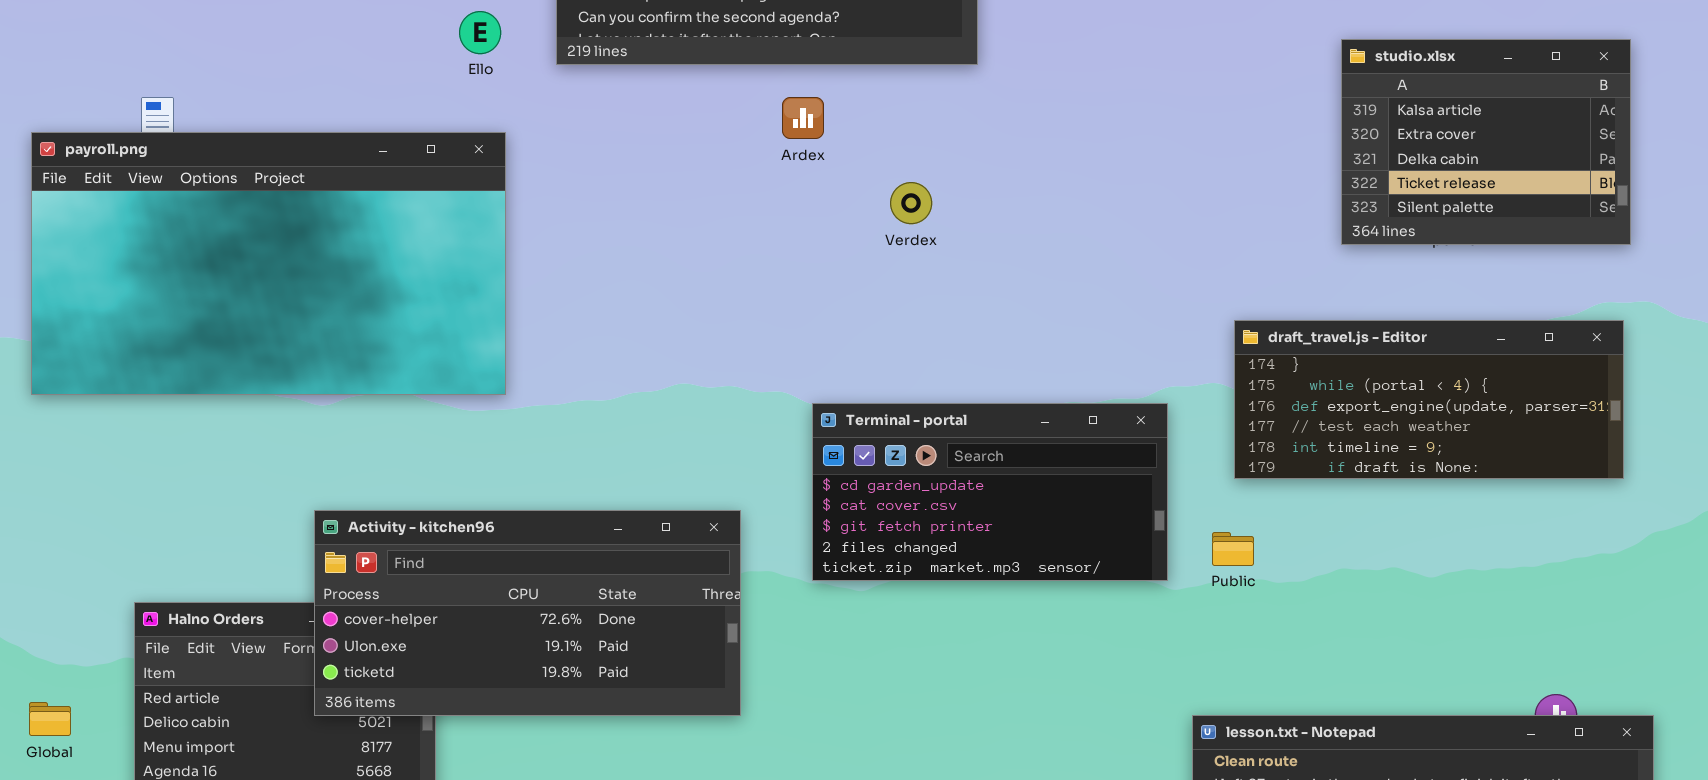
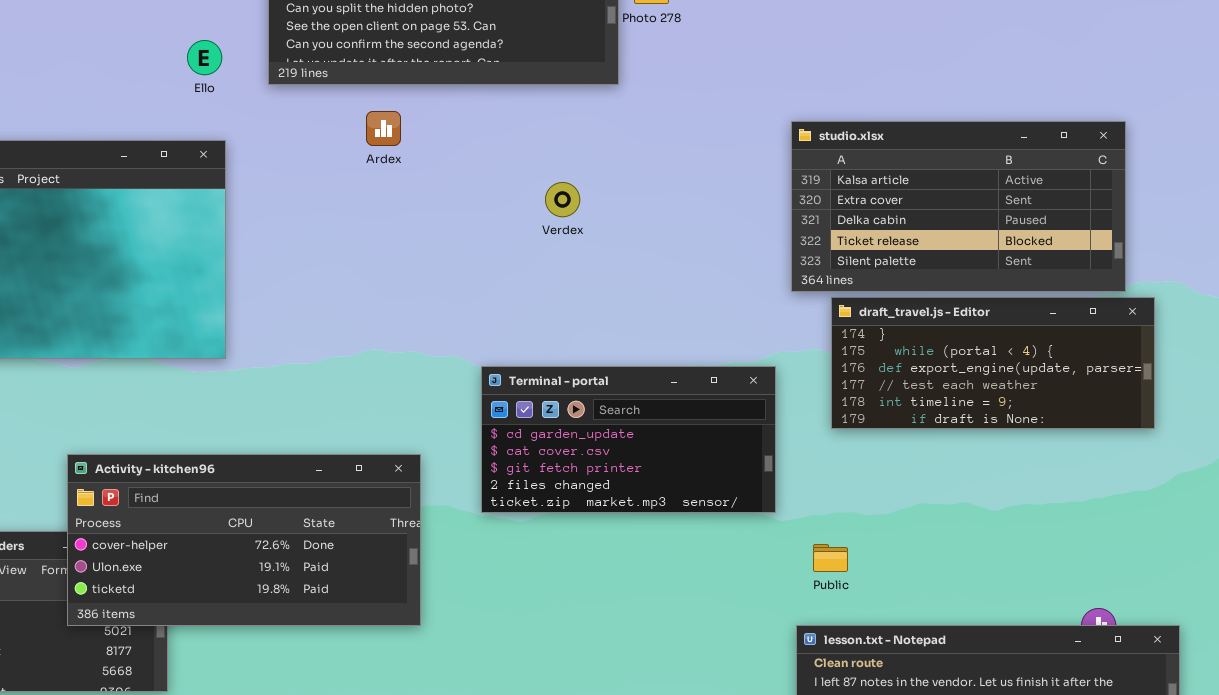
studio.xlsx: [1341,39,1631,245] -> [791,121,1126,292], moved, resized
Ardex: [782,97,824,139] -> [366,111,401,146], moved
Public: [1212,532,1254,566] -> [813,544,848,572], moved

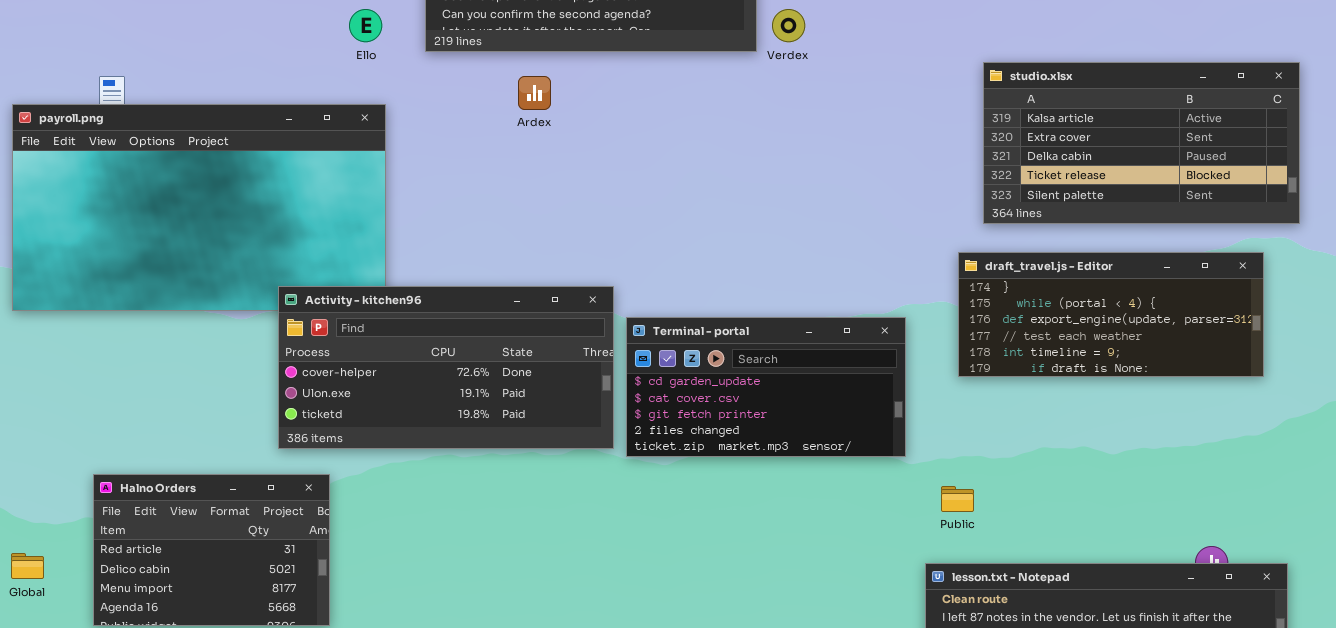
studio.xlsx: [791,121,1126,292] -> [983,62,1300,224], moved
Verdex: [545,182,580,217] -> [772,9,805,42], moved
Activity - kitchen96: [67,454,421,626] -> [278,286,614,449], moved

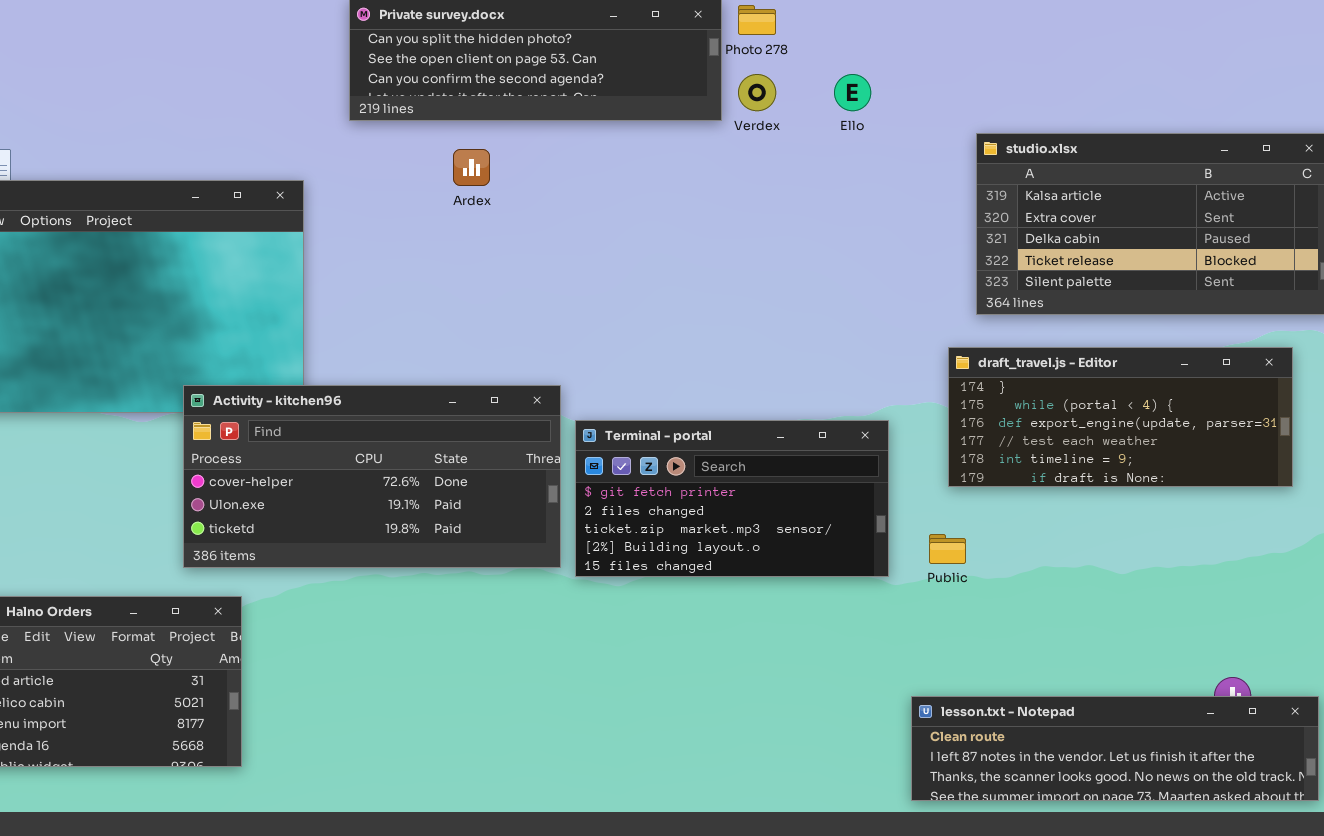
Ello: [349,9,382,42] -> [834,74,871,111], moved
Terminal - portal: [626,317,906,457] -> [575,420,889,577], scrolled down 2 rows
Public: [941,486,974,512] -> [929,534,966,564], moved

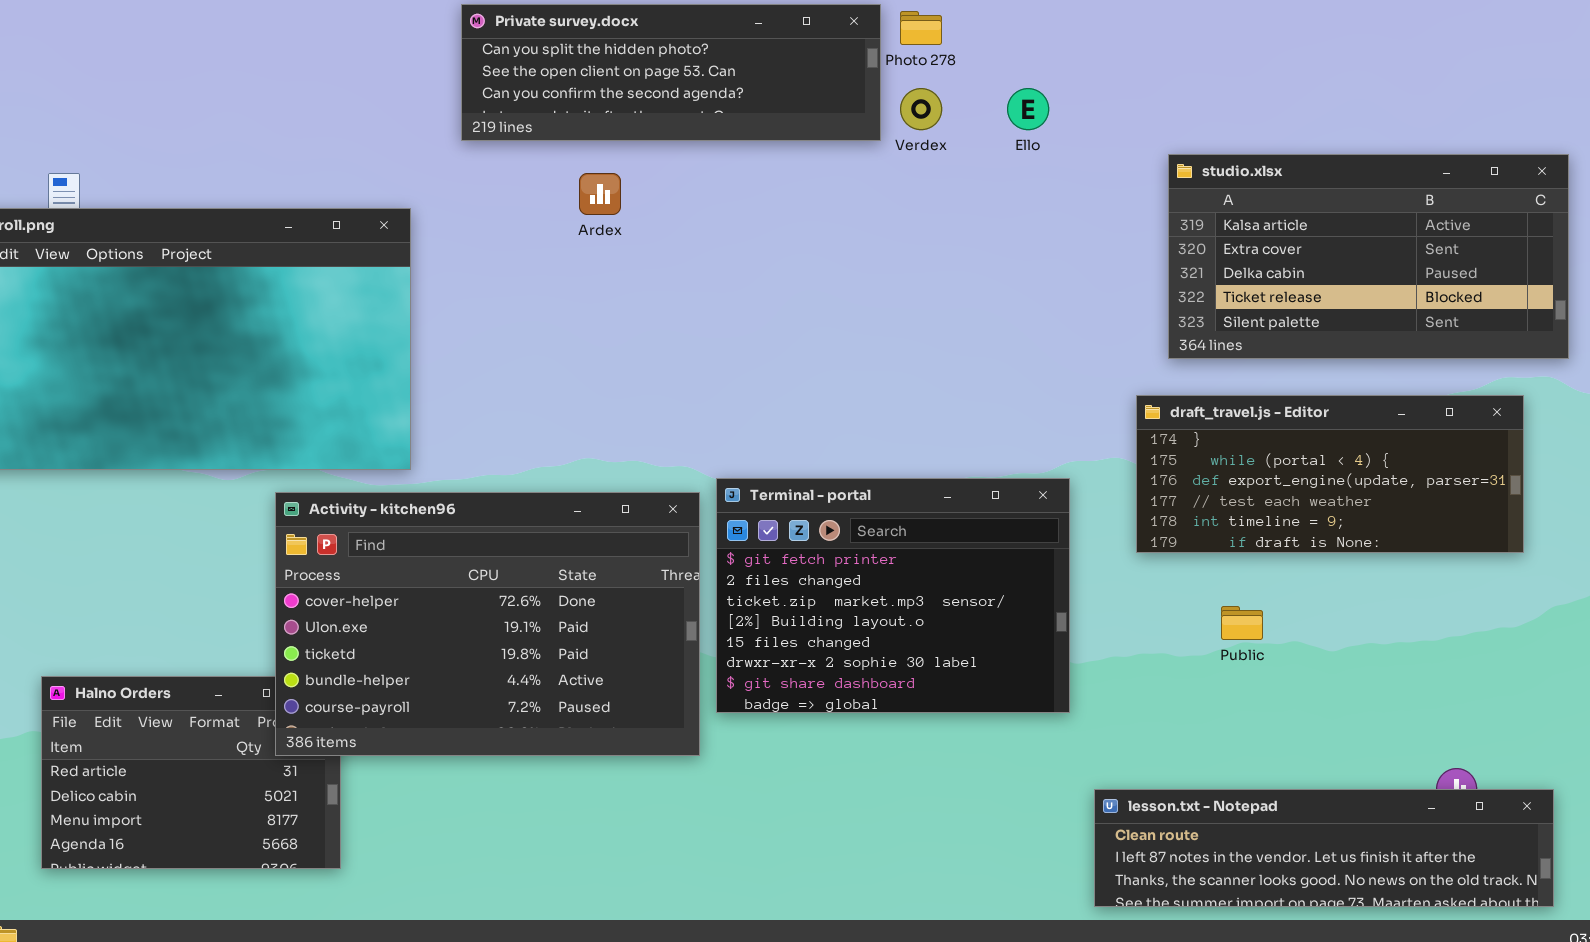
Activity - kitchen96: [183,385,561,568] -> [275,492,700,756], moved, resized
Terminal - portal: [575,420,889,577] -> [716,478,1070,713], resized
Public: [929,534,966,564] -> [1221,606,1263,640], moved

